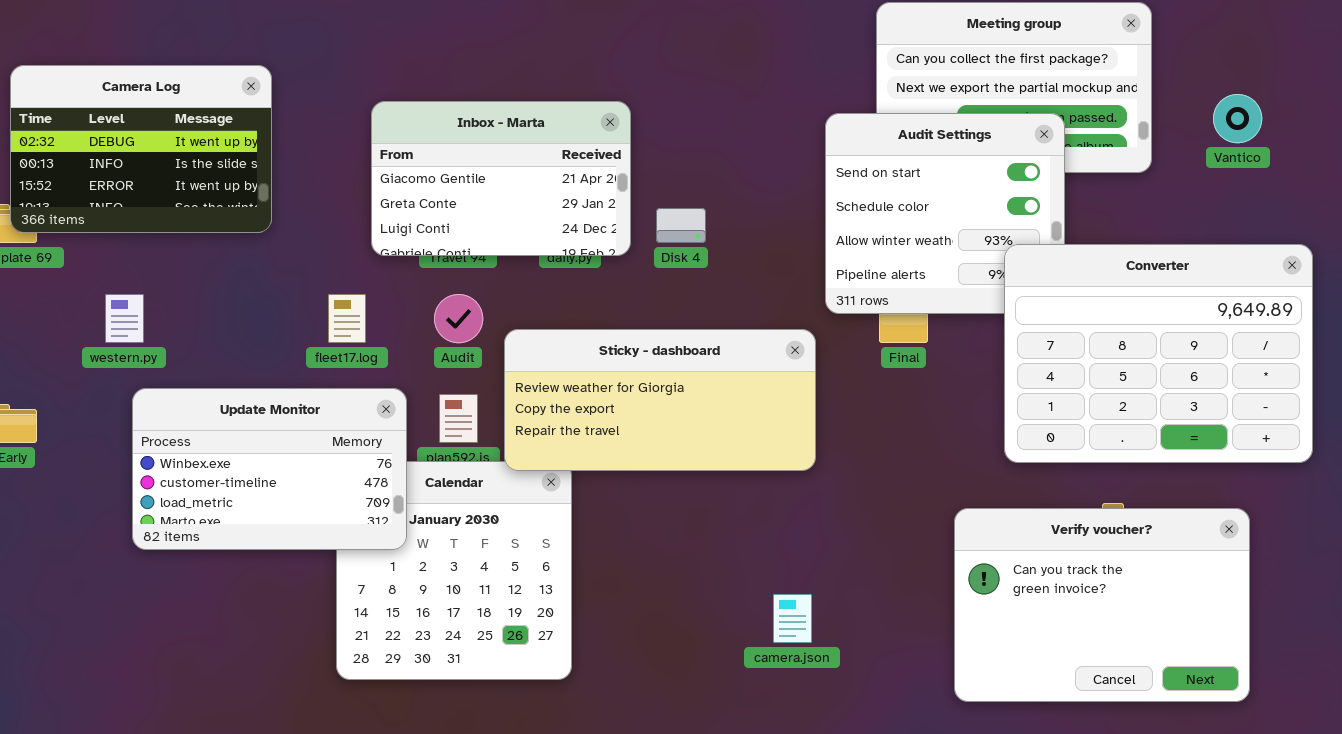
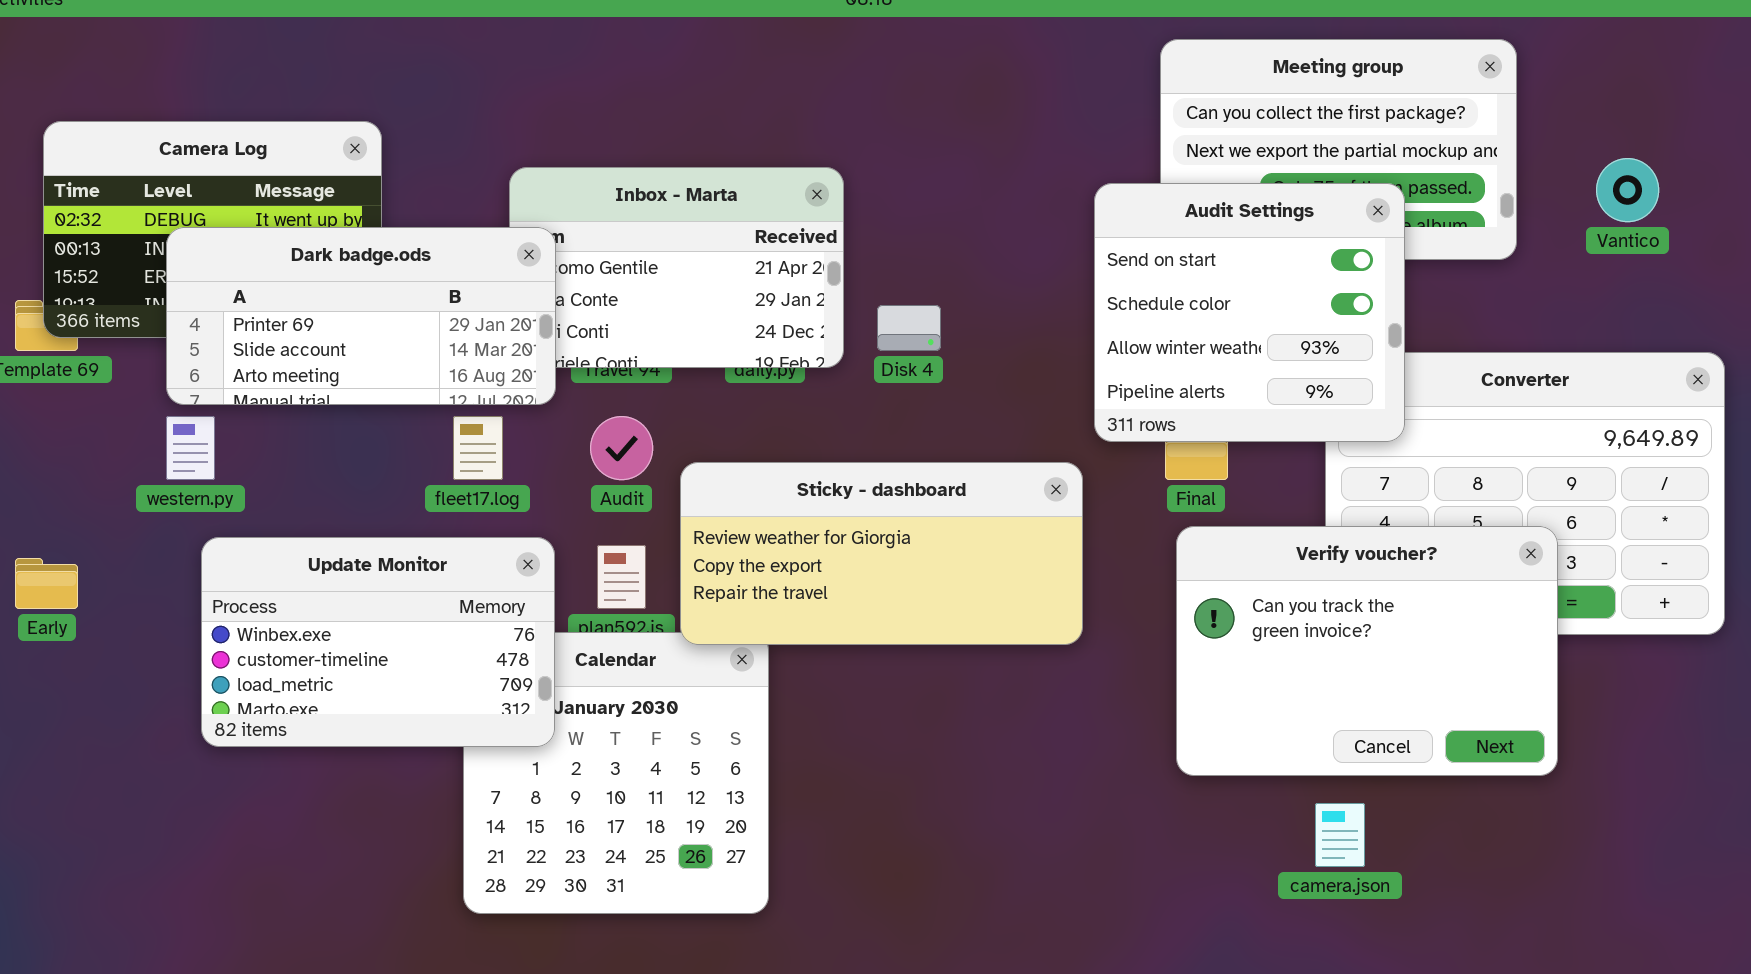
Audit Settings: [825,113,1065,314] -> [1094,183,1405,442], raised
Dark badge.ods: none -> [166,227,556,405], opened
Verify voucher?: [954,508,1250,702] -> [1176,526,1558,776], moved
camera.json: [773,594,812,643] -> [1315,803,1365,867], moved

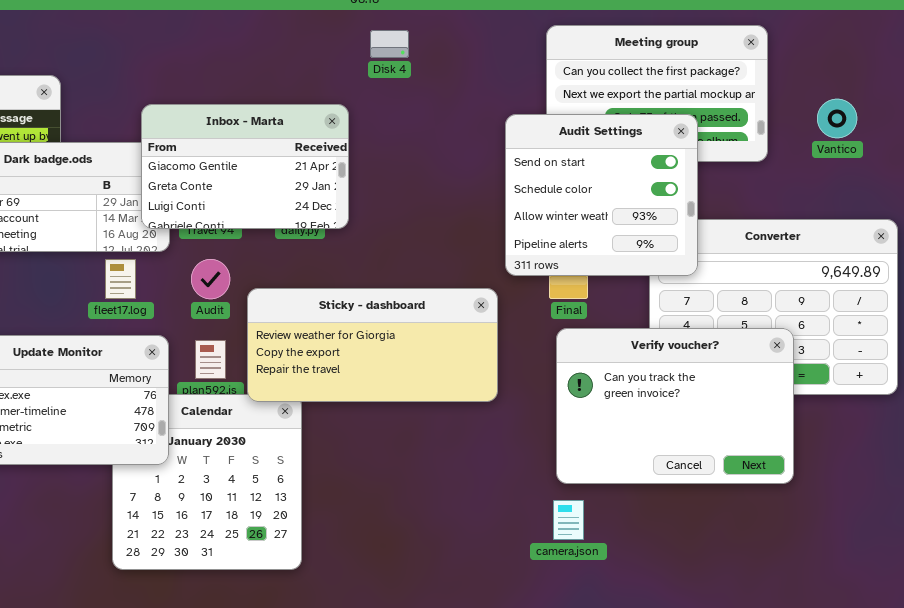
Inbox - Marta: [509,167,844,368] -> [141,104,349,229], raised
Disk 4: [877,305,941,351] -> [370,30,409,58], moved
camera.json: [1315,803,1365,867] -> [553,500,584,540], moved

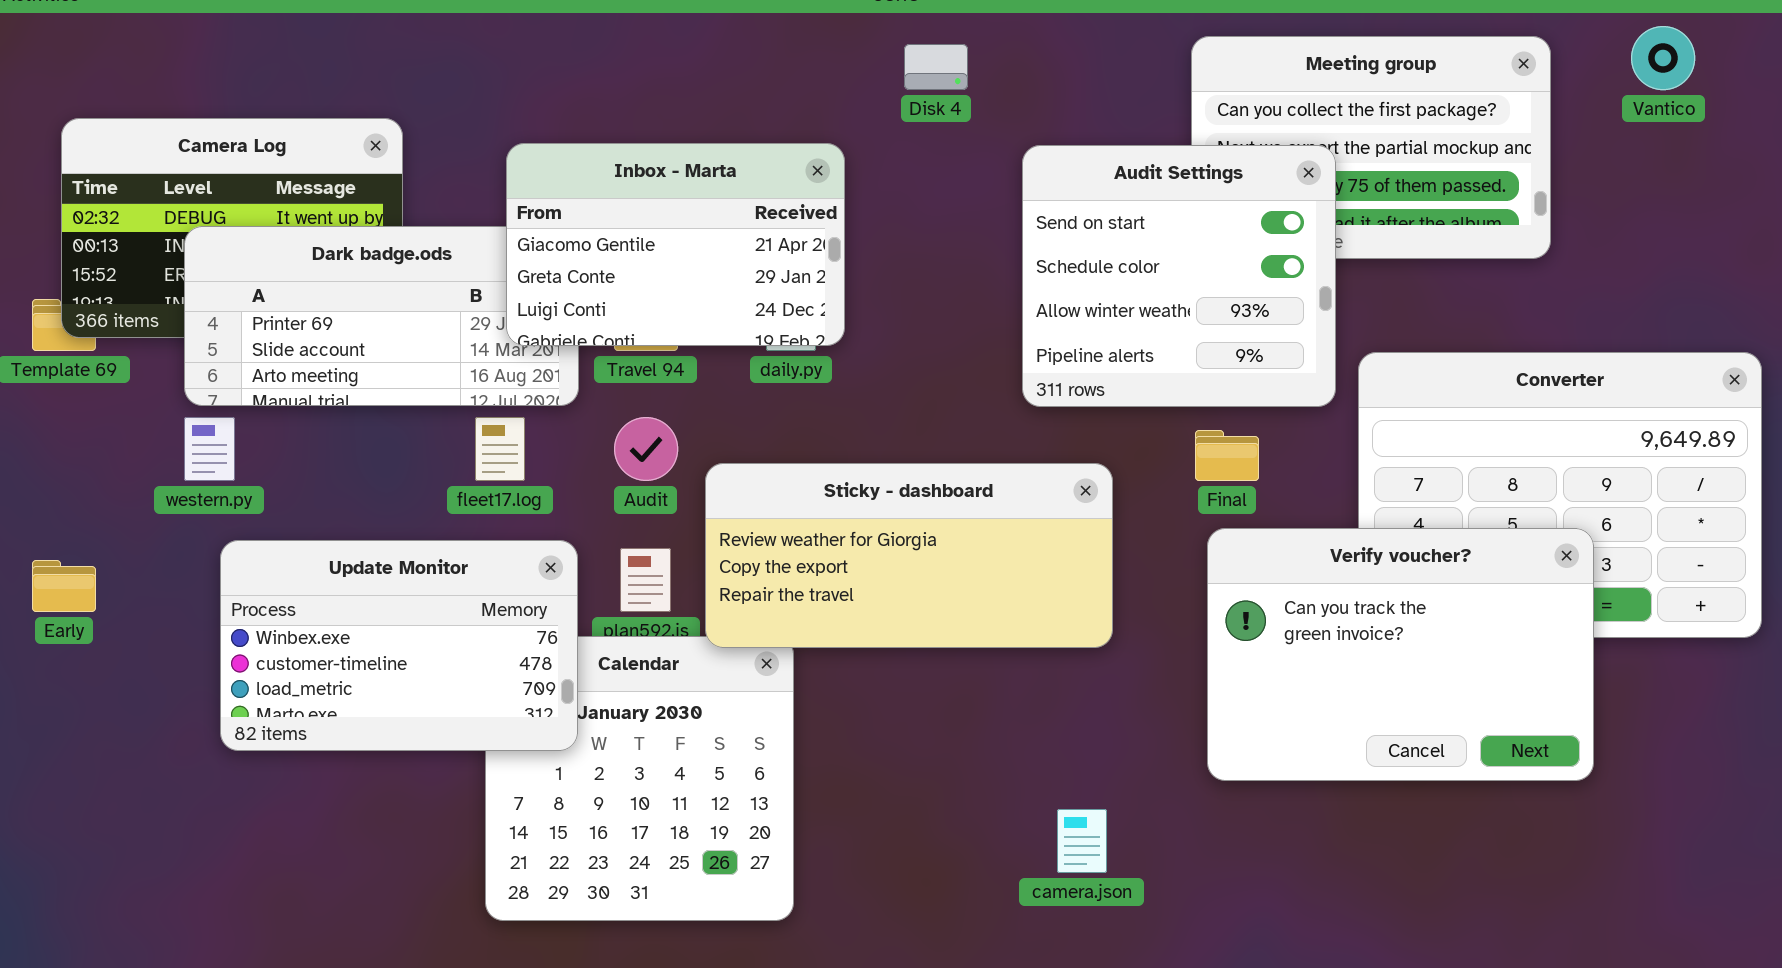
Vantico: [817,99,857,138] -> [1631,26,1695,90], moved
Inbox - Marta: [141,104,349,229] -> [506,143,845,346], moved
Audit Settings: [505,114,698,276] -> [1022,145,1336,407], moved
camera.json: [553,500,584,540] -> [1057,809,1107,873], moved

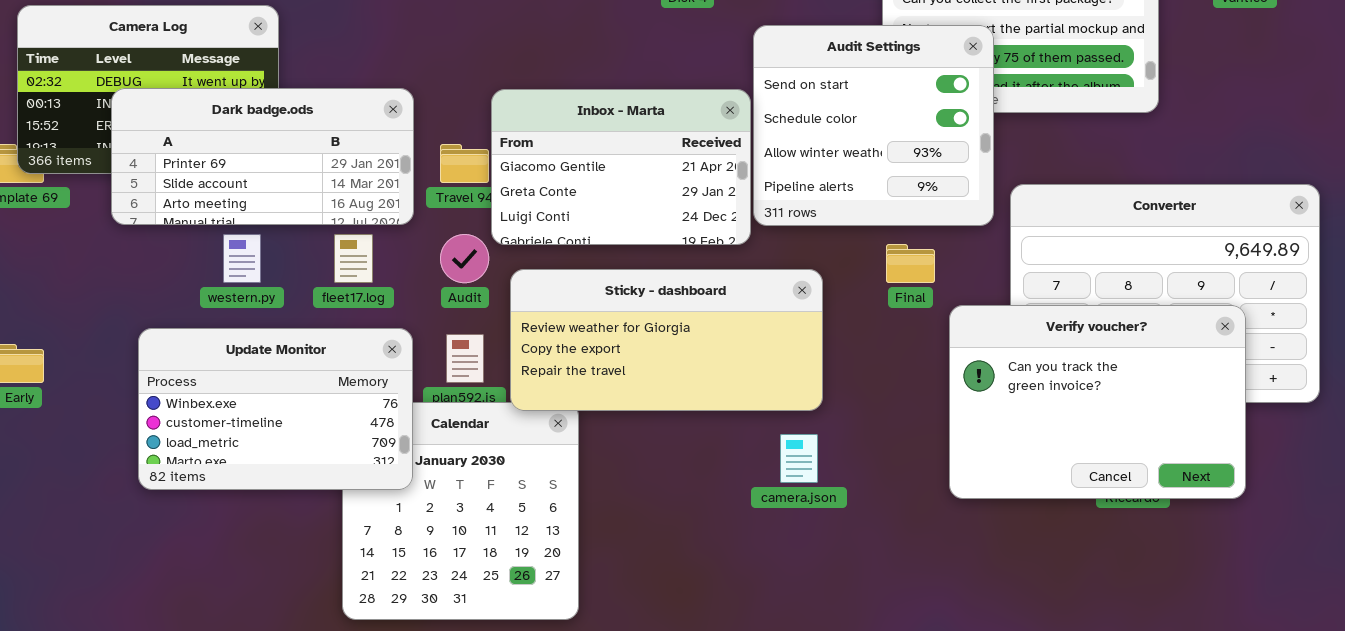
Inbox - Marta: [506,143,845,346] -> [491,89,751,245], moved
western.py: [184,417,235,481] -> [223,234,261,283], moved
Verify voucher?: [1207,528,1594,781] -> [949,305,1246,499], moved
camera.json: [1057,809,1107,873] -> [780,434,818,483], moved

